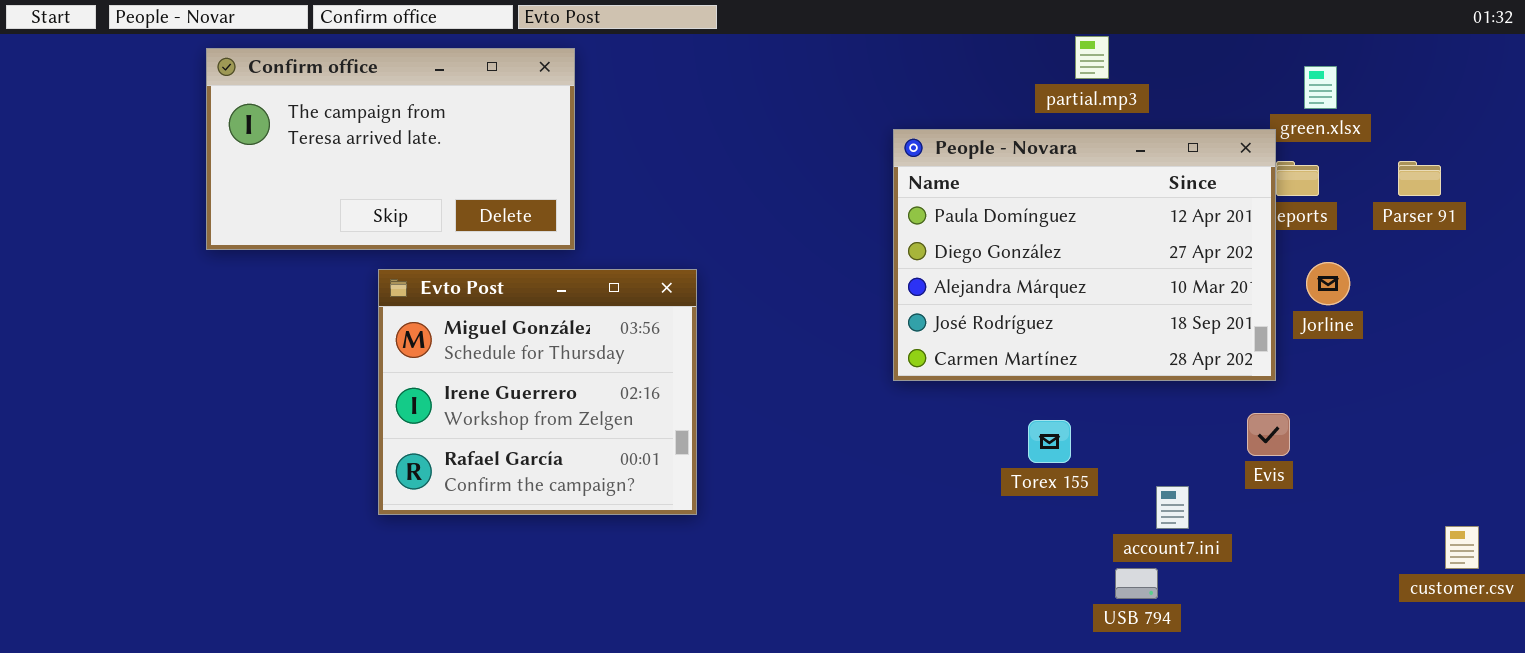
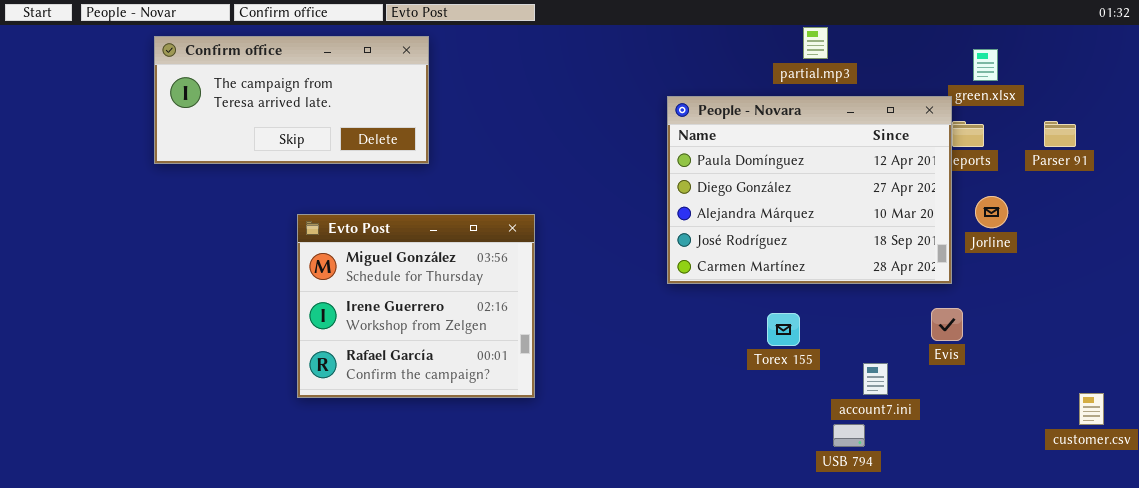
Confirm office: [206,48,575,250] -> [154,36,429,164], resized
Evto Post: [378,269,697,515] -> [297,214,535,398], moved

